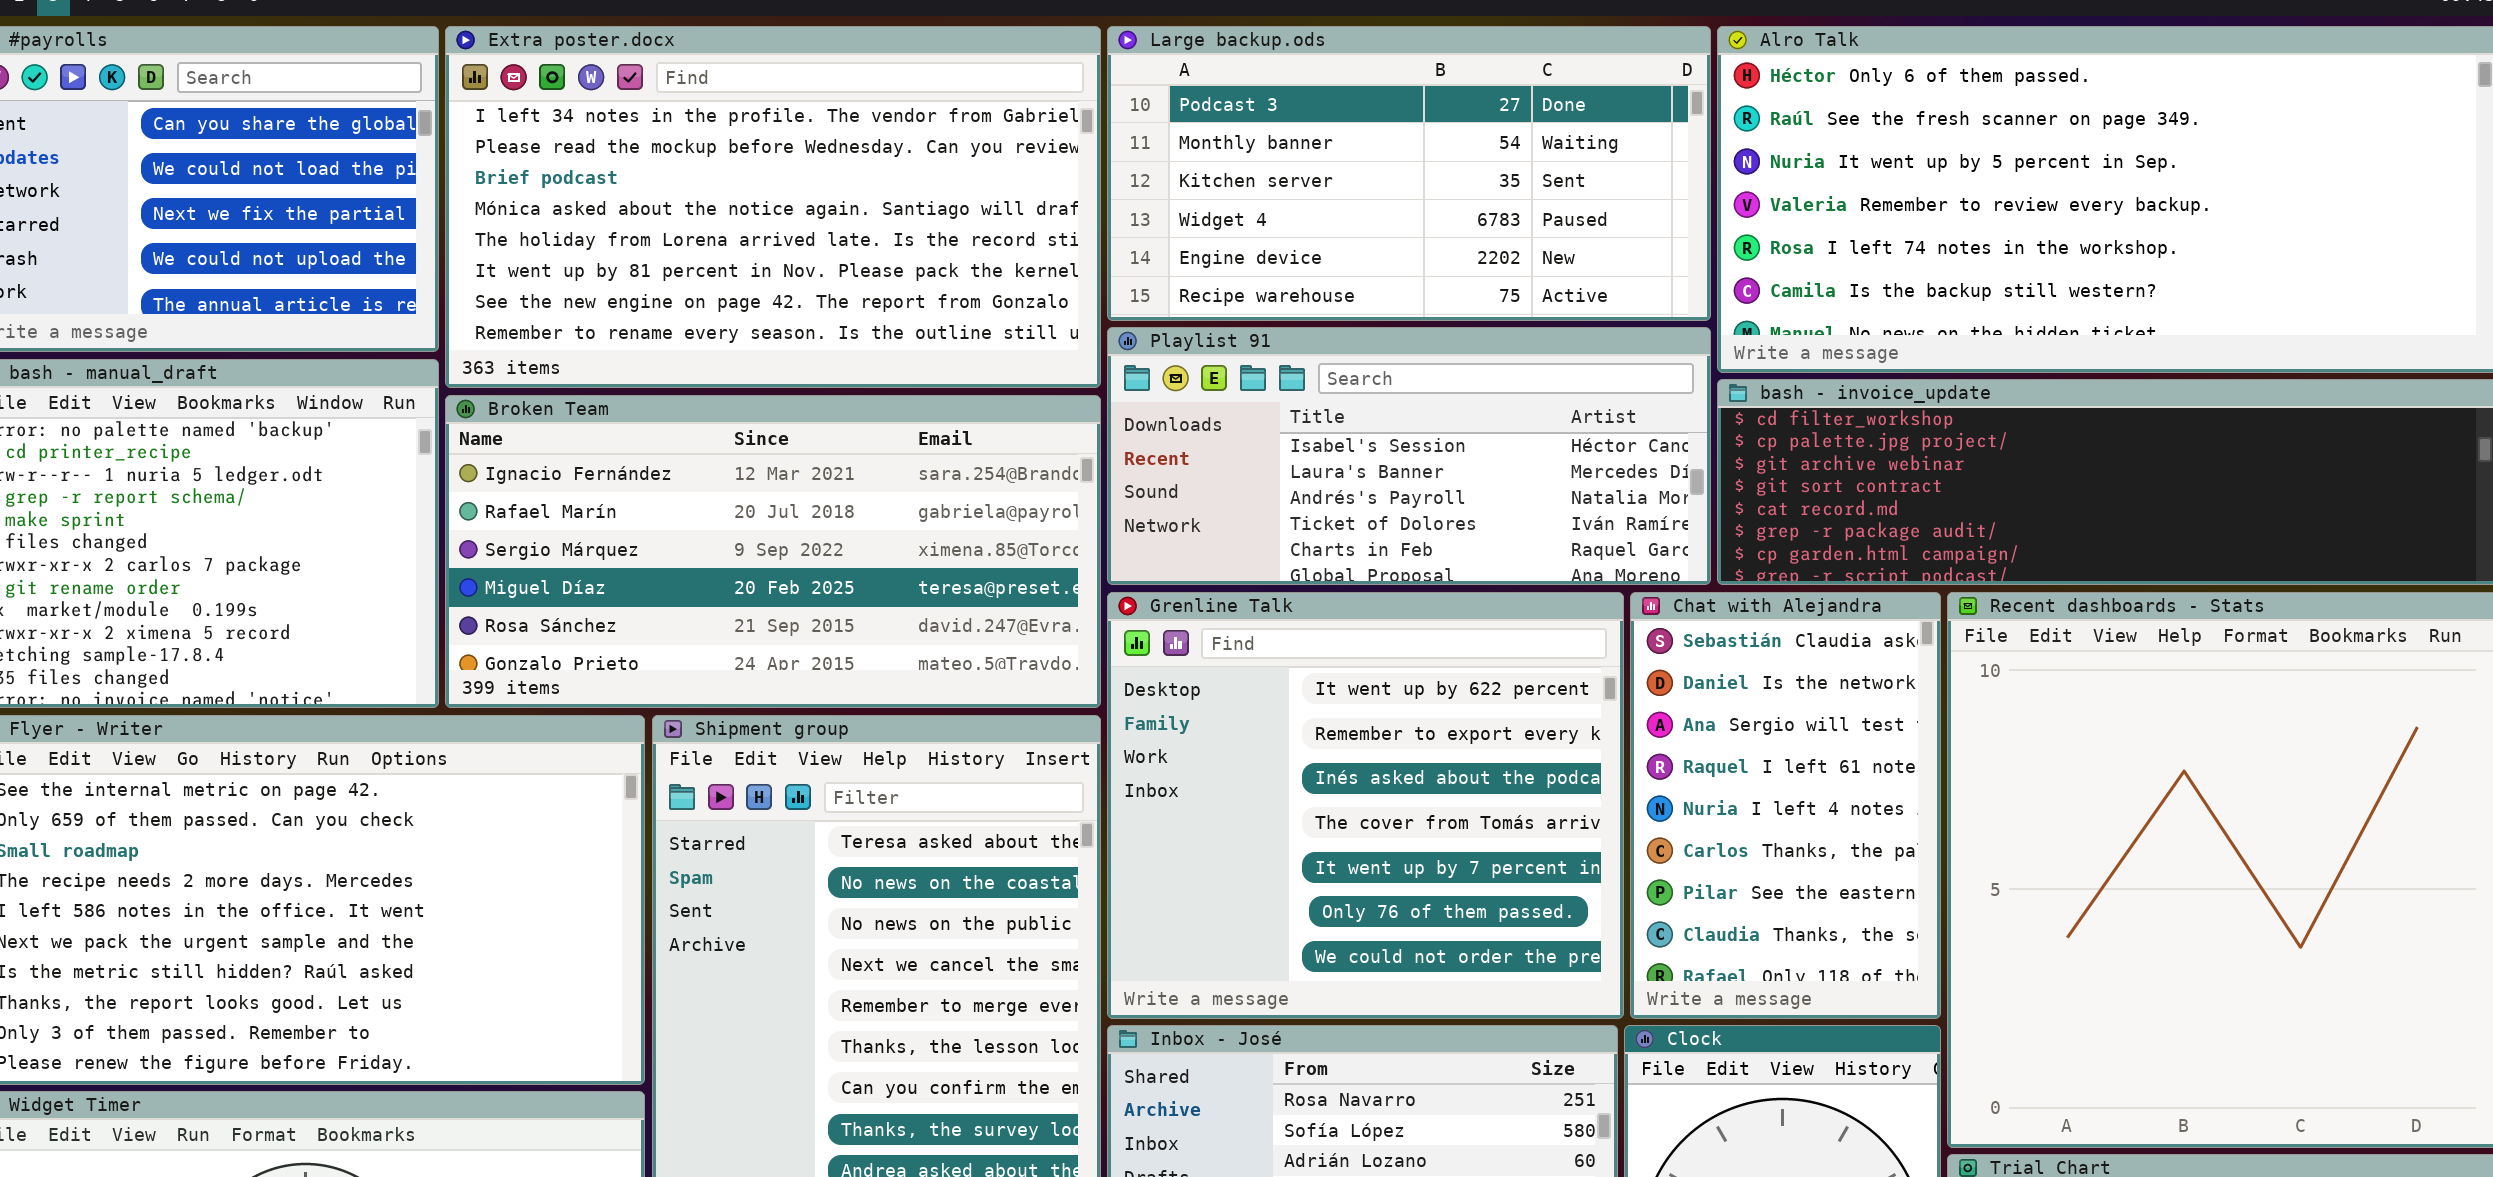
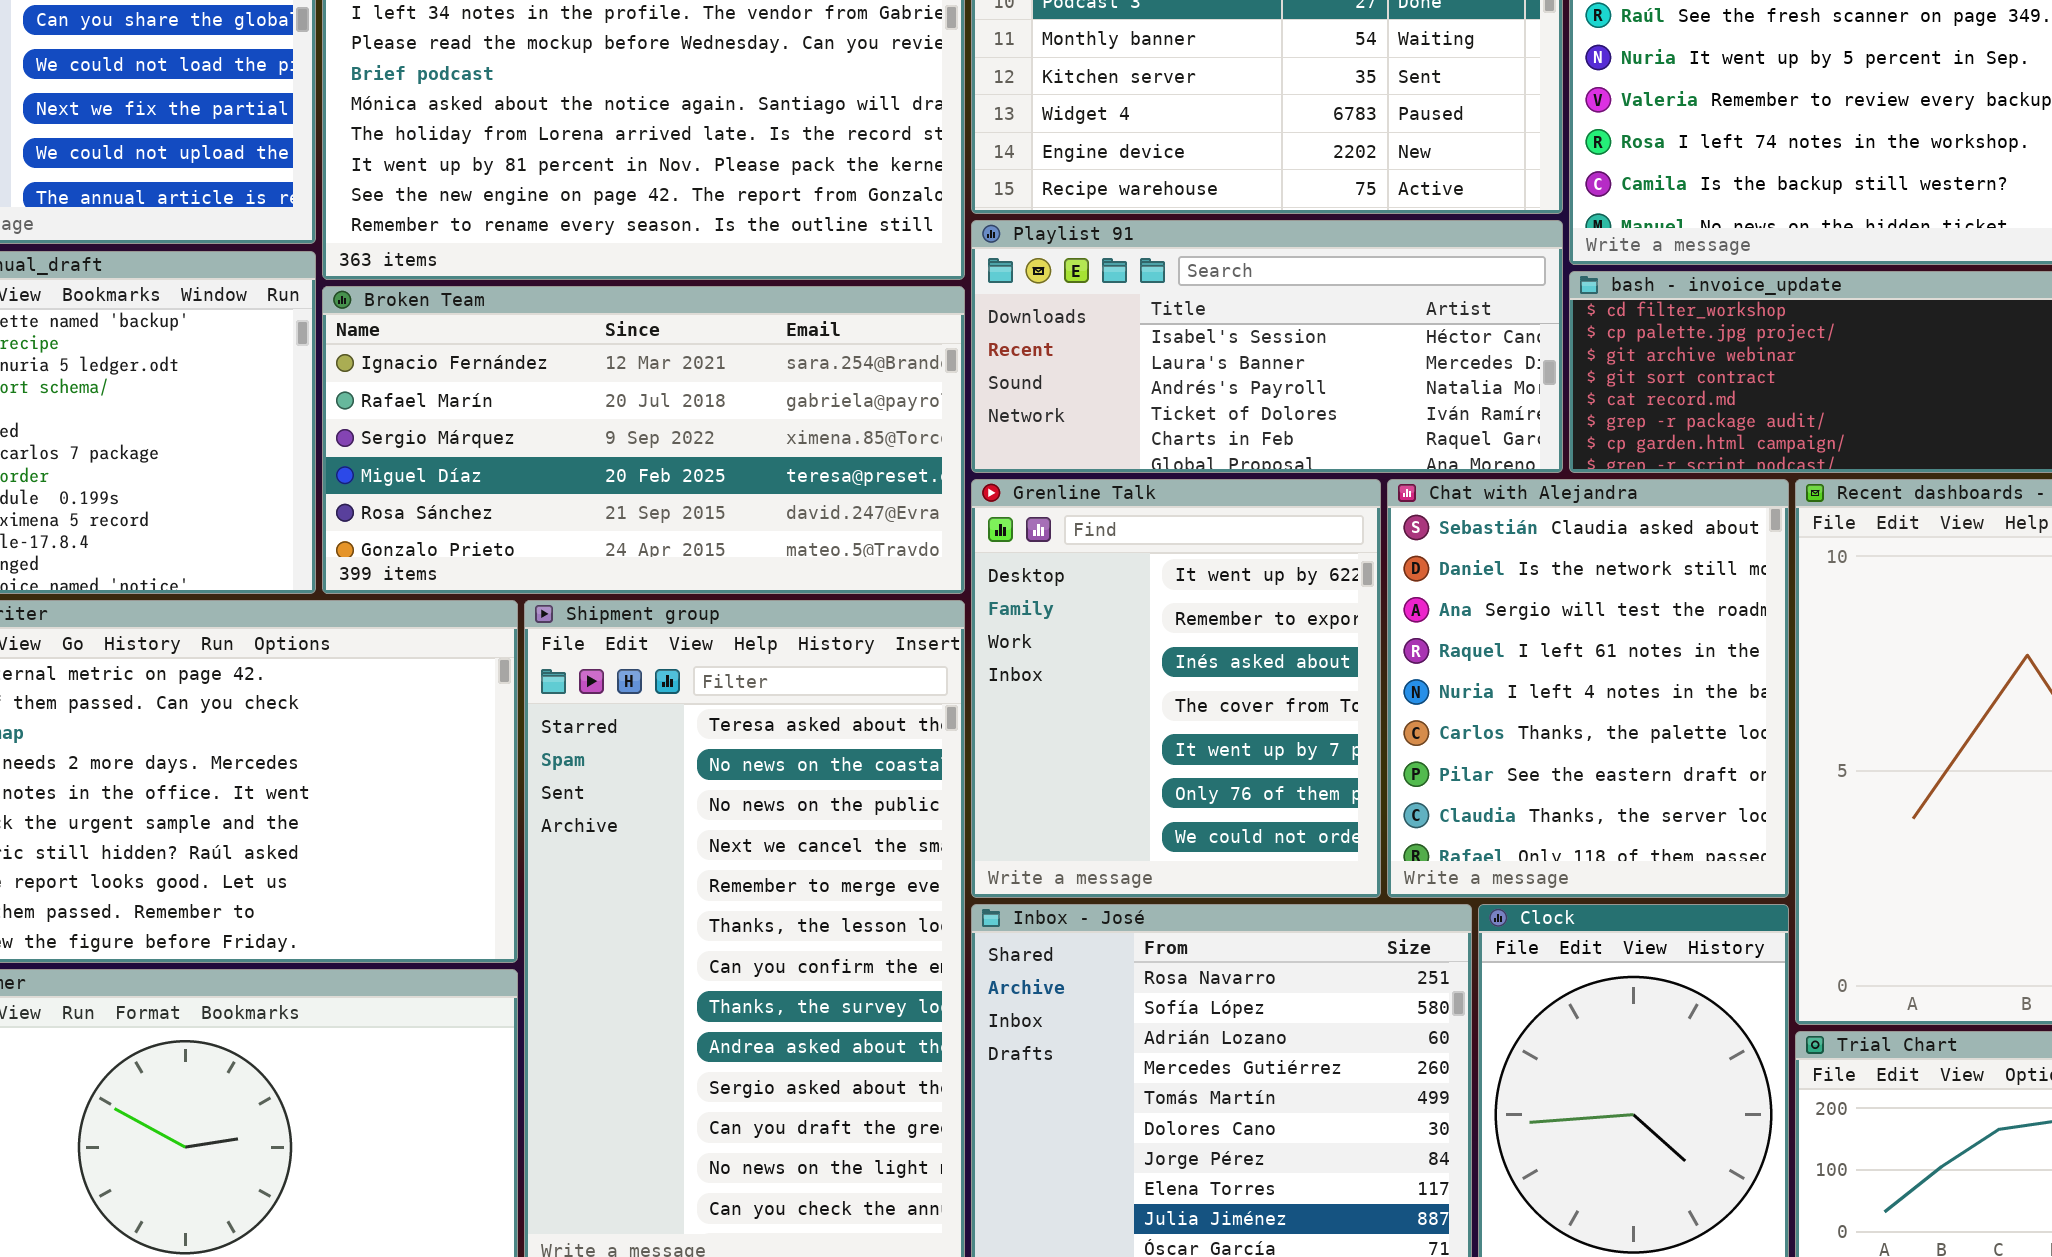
Grenline Talk: [1107,592,1624,1019] -> [971,479,1381,898], resized
Chat with Alejandra: [1630,592,1941,1019] -> [1387,479,1789,898], resized

